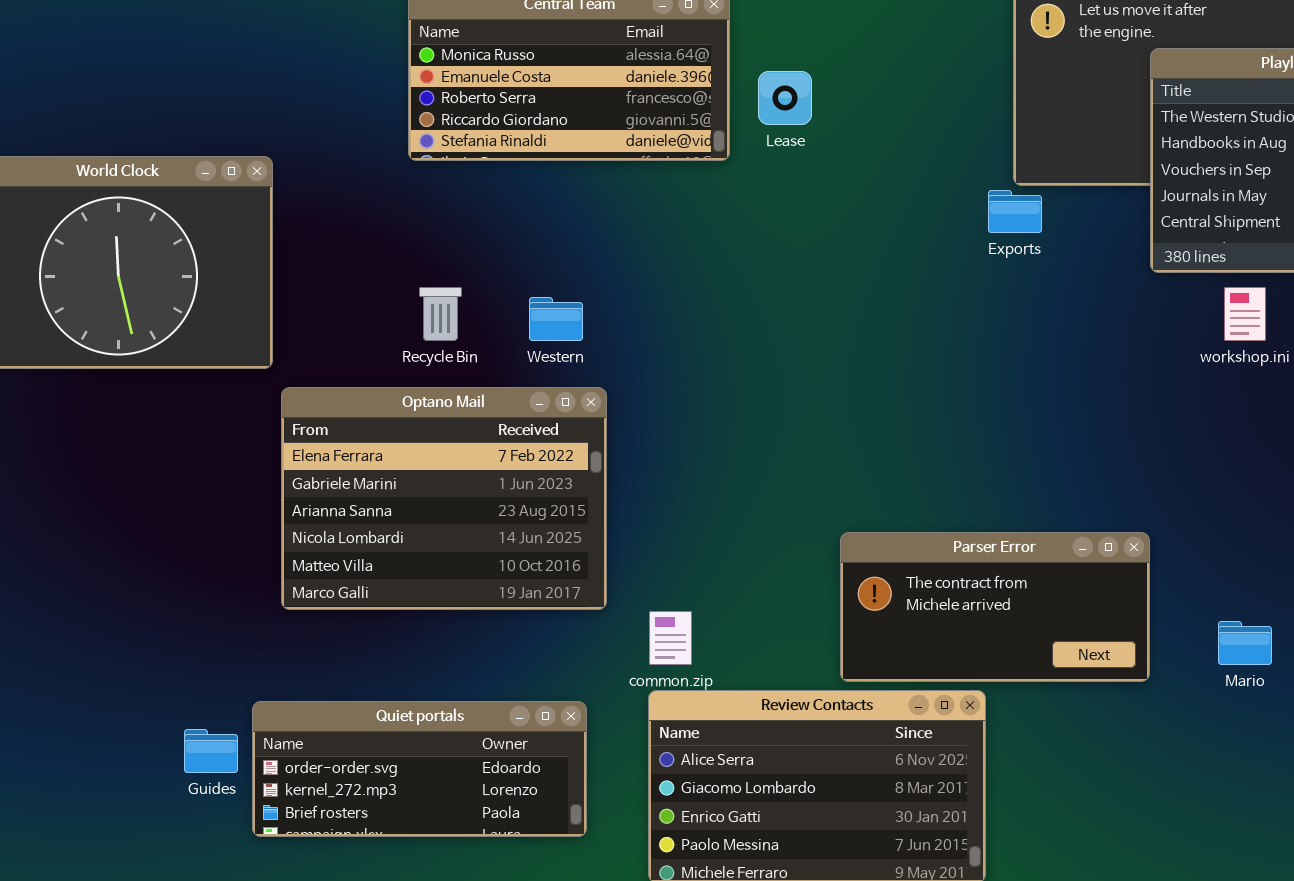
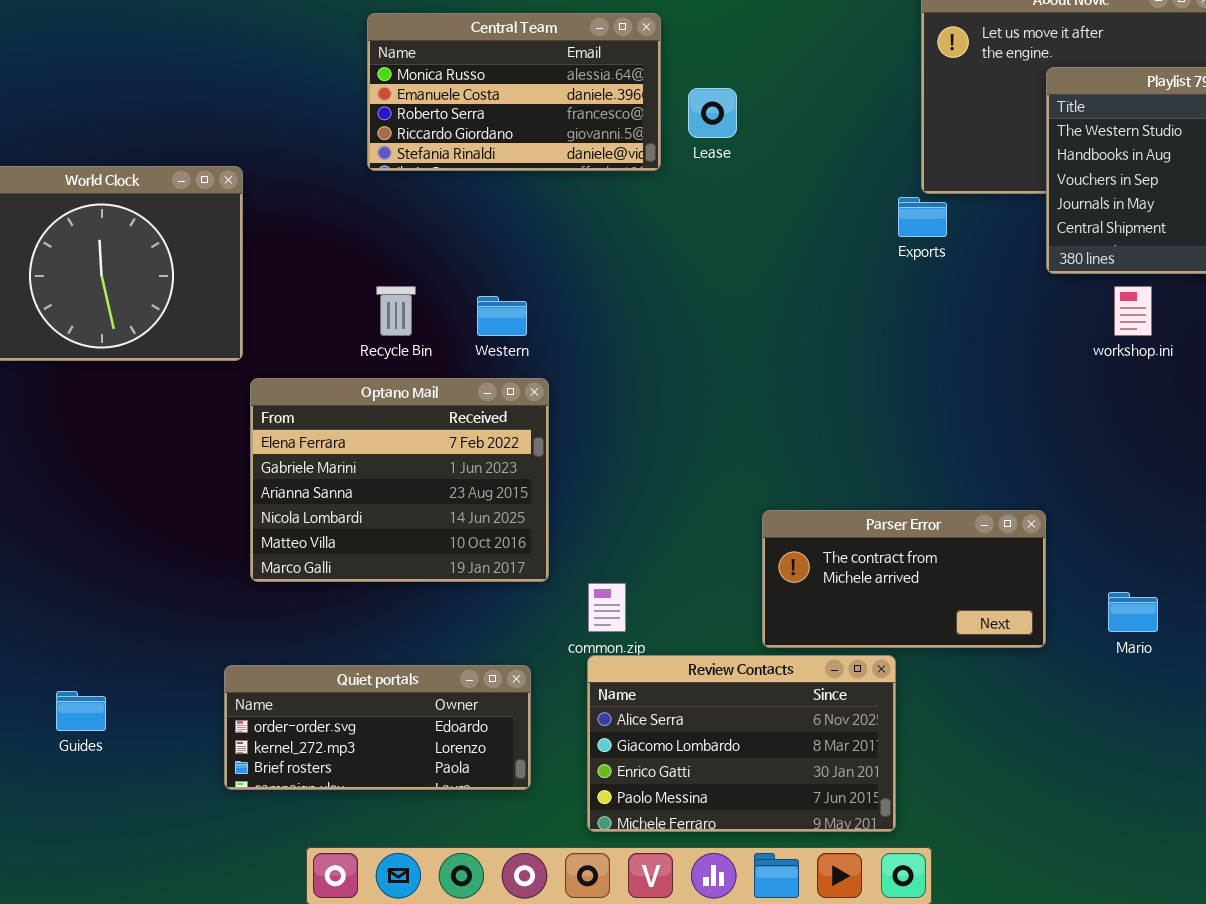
Guides: [184,729,238,773] -> [56,691,106,731], moved

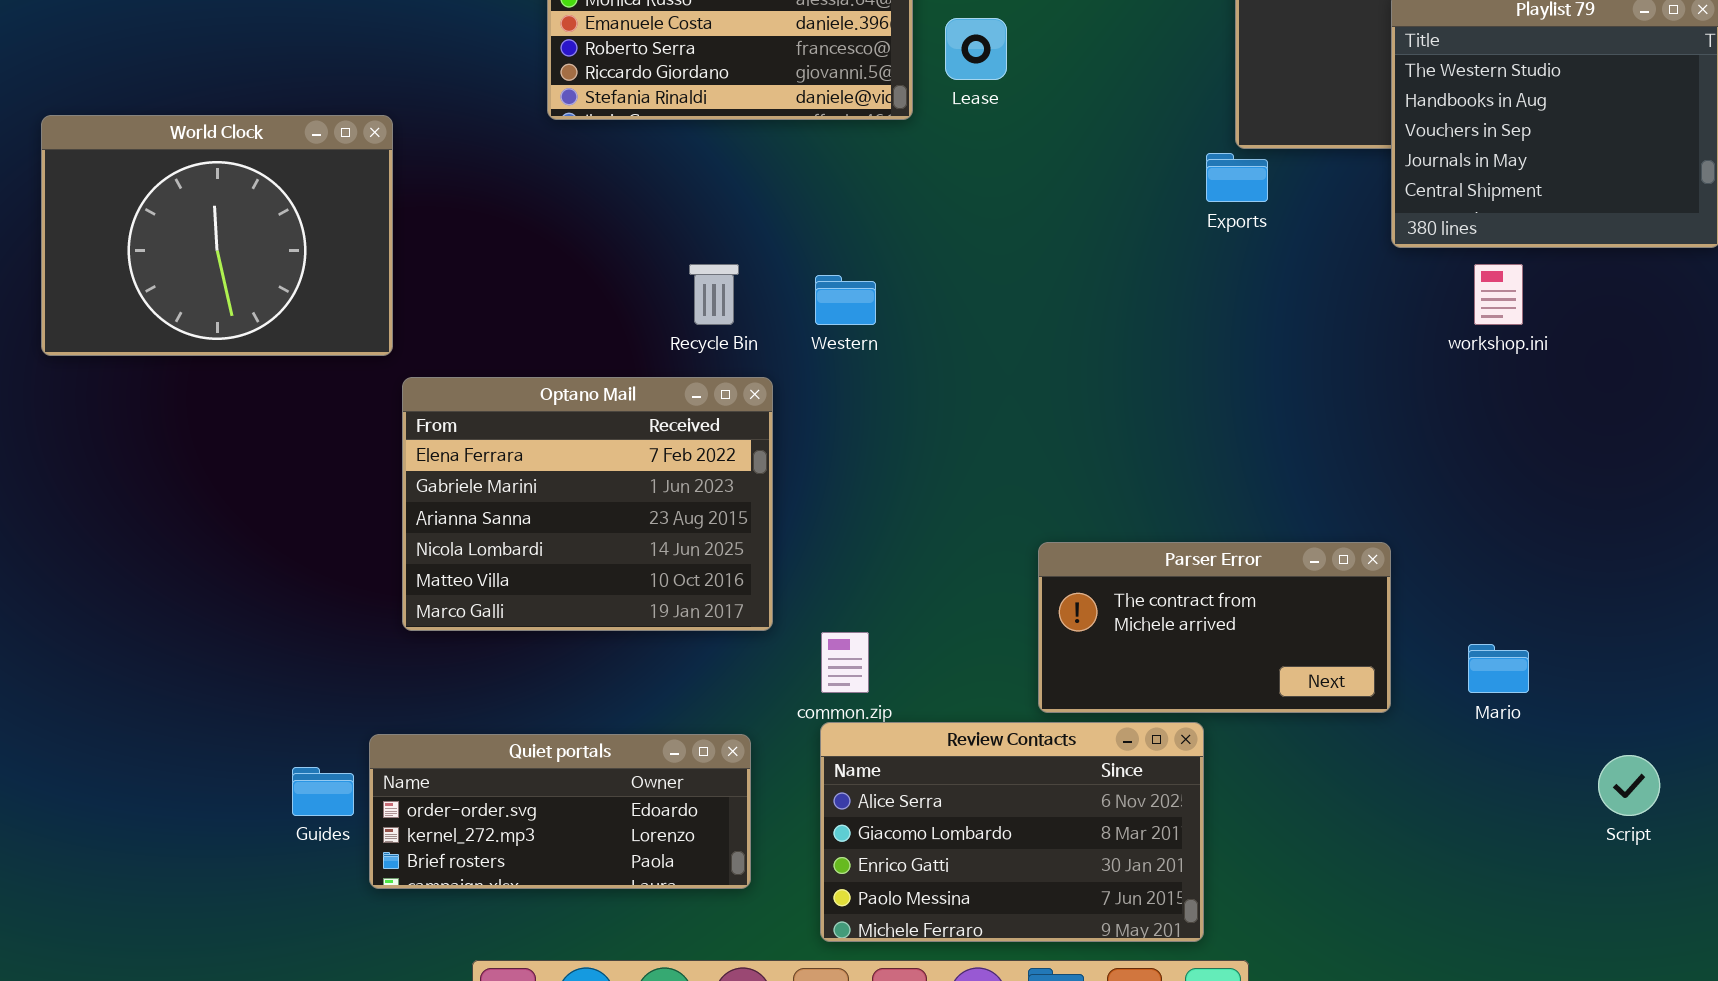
Recycle Bin: [376,286,416,336] -> [689,264,739,325], moved
Western: [477,296,527,336] -> [815,275,876,325], moved
Guides: [56,691,106,731] -> [292,767,354,816], moved

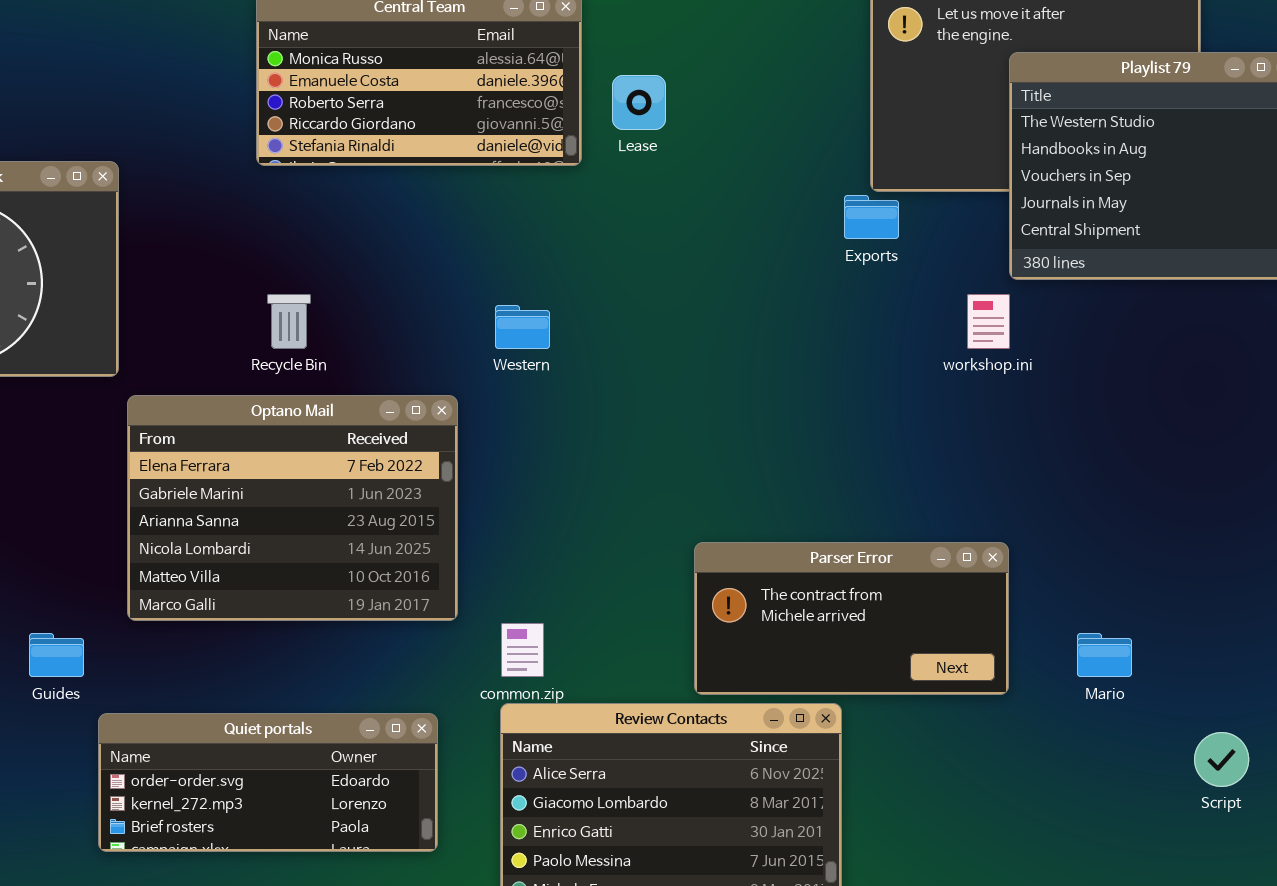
Recycle Bin: [689,264,739,325] -> [267,294,311,349], moved
workshop.ini: [1474,264,1523,325] -> [967,294,1010,349], moved
Guides: [292,767,354,816] -> [29,633,84,677], moved

